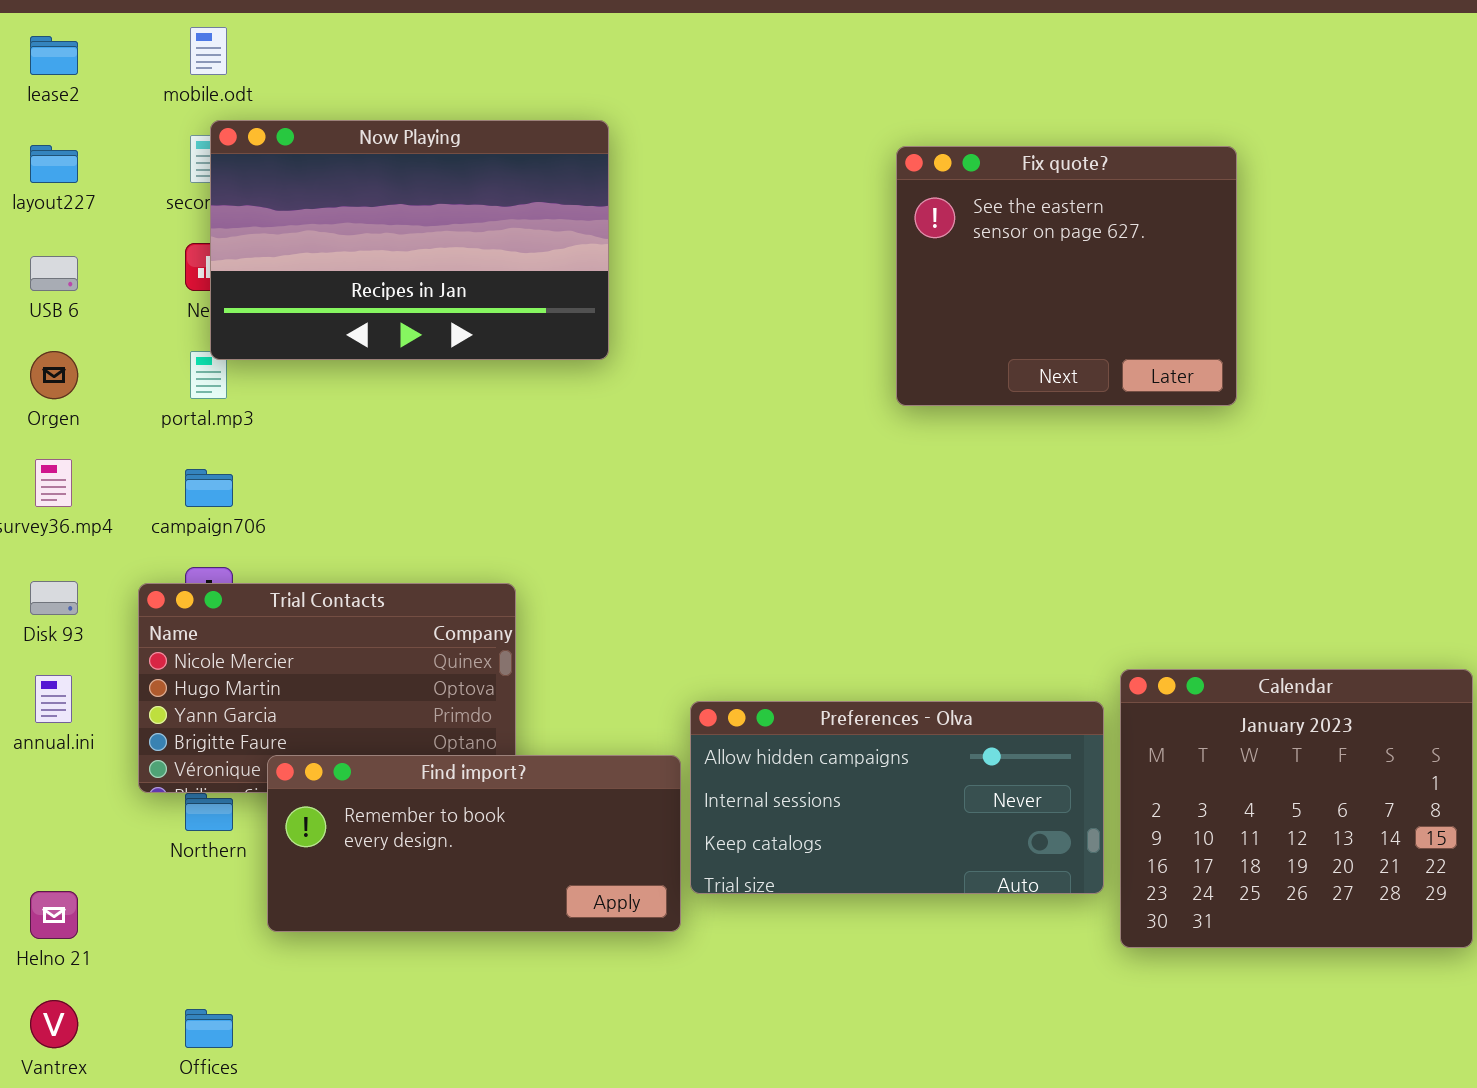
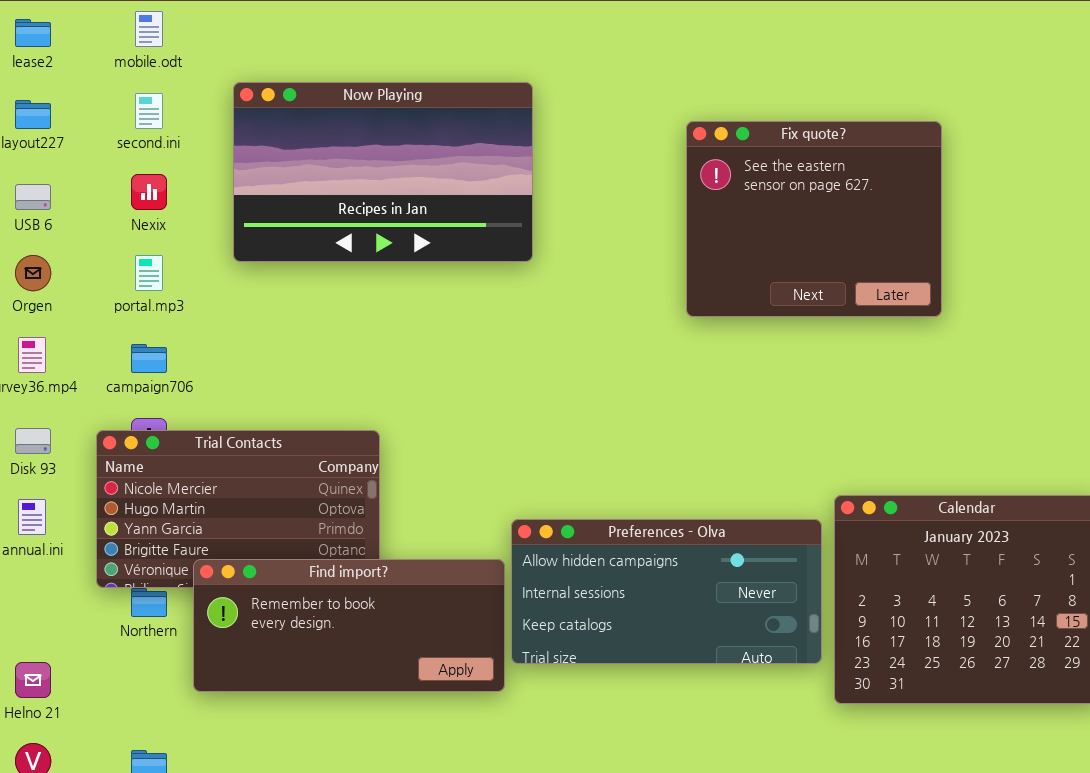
Now Playing: [210,120,609,360] -> [233,82,533,262], moved
Fix quote?: [896,146,1237,406] -> [686,121,942,317], moved

